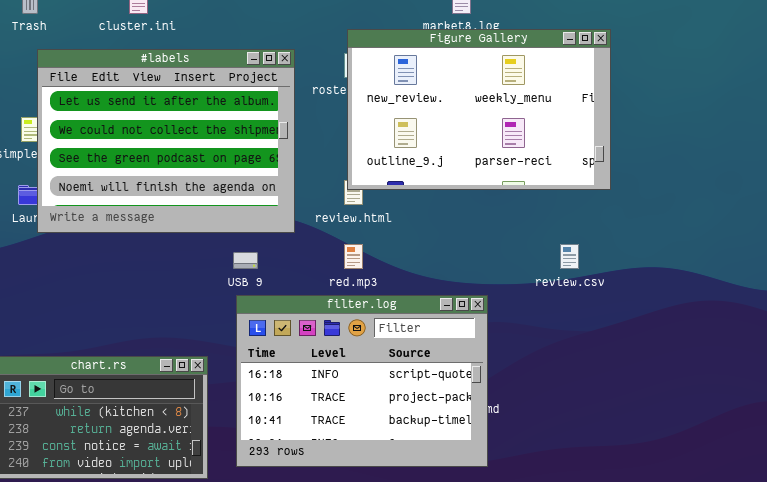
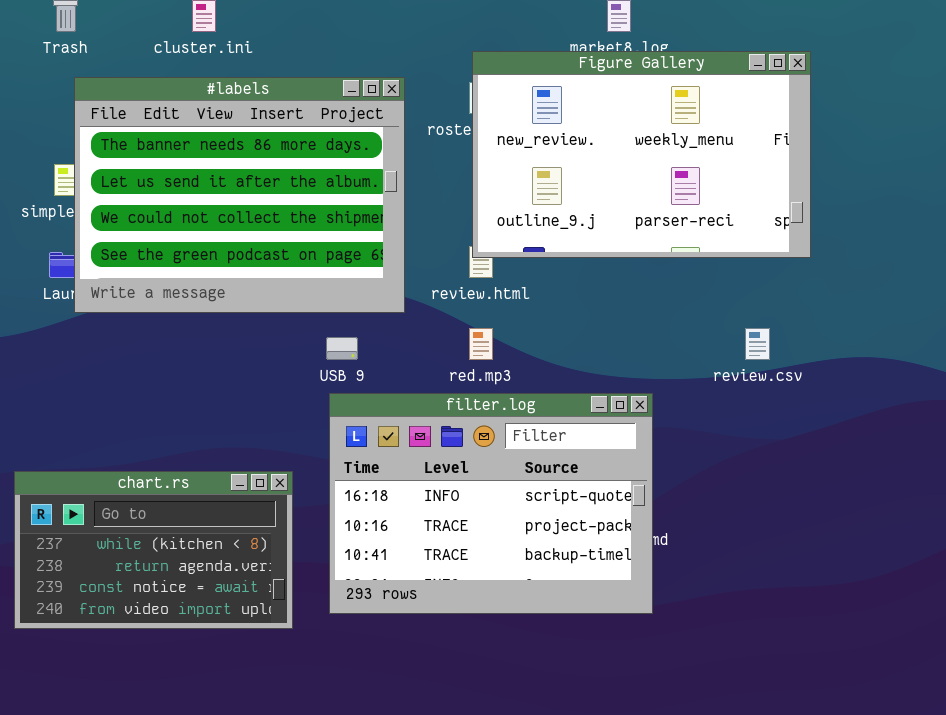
#labels: [37,49,295,233] -> [74,77,405,313], scrolled up 1 row

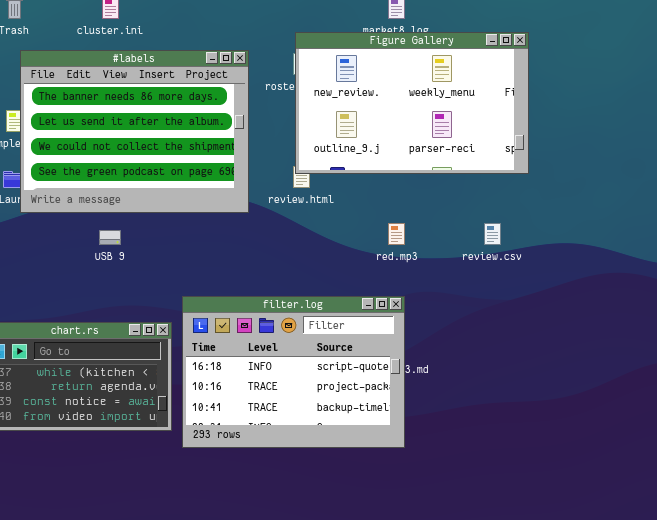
red.mp3: [469,328,493,360] -> [388,223,405,245], moved
USB 9: [326,337,358,360] -> [99,230,121,245], moved
filter.log: [329,393,653,614] -> [182,296,405,448], moved

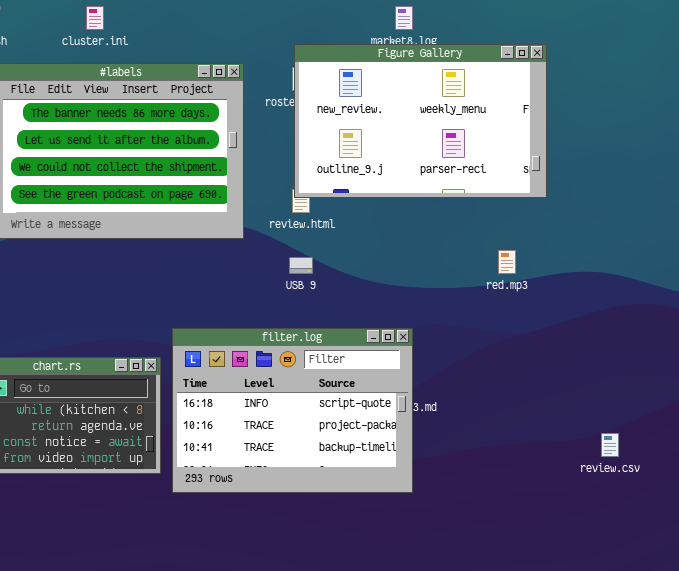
red.mp3: [388,223,405,245] -> [498,250,516,274], moved
review.csv: [484,223,501,245] -> [601,433,619,457], moved
USB 9: [99,230,121,245] -> [289,257,313,274], moved

